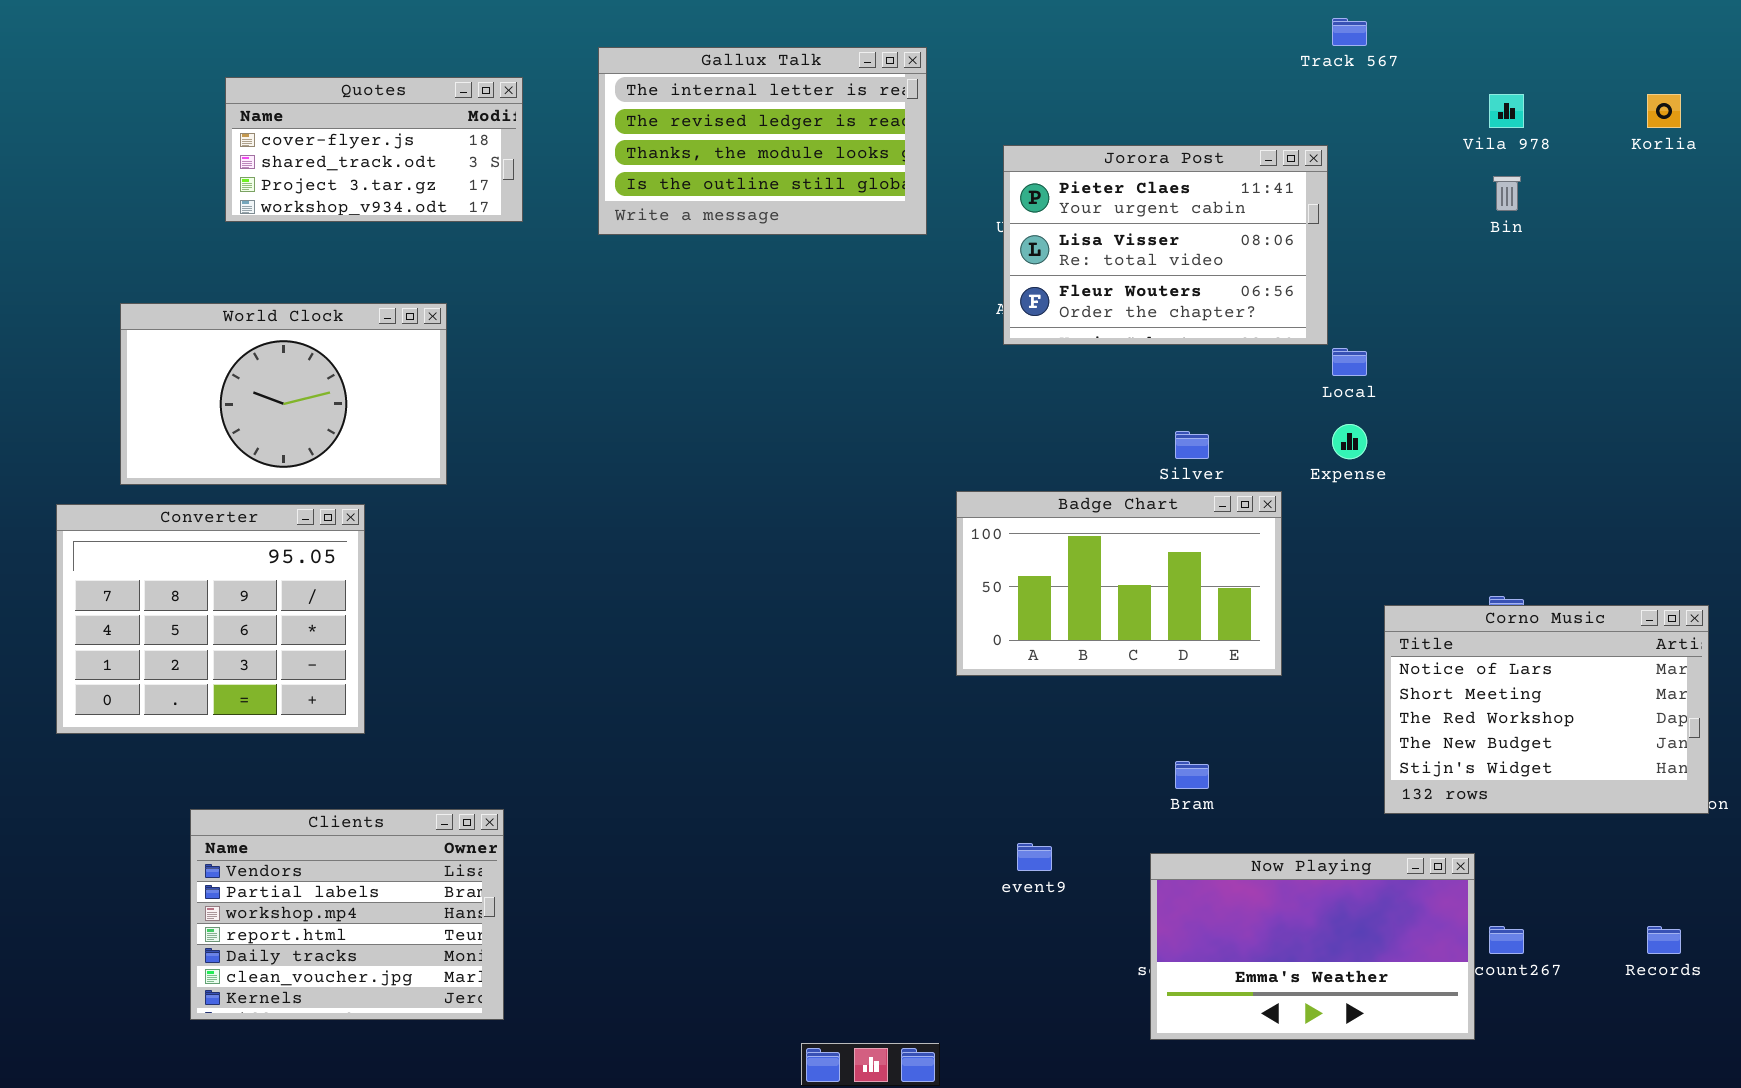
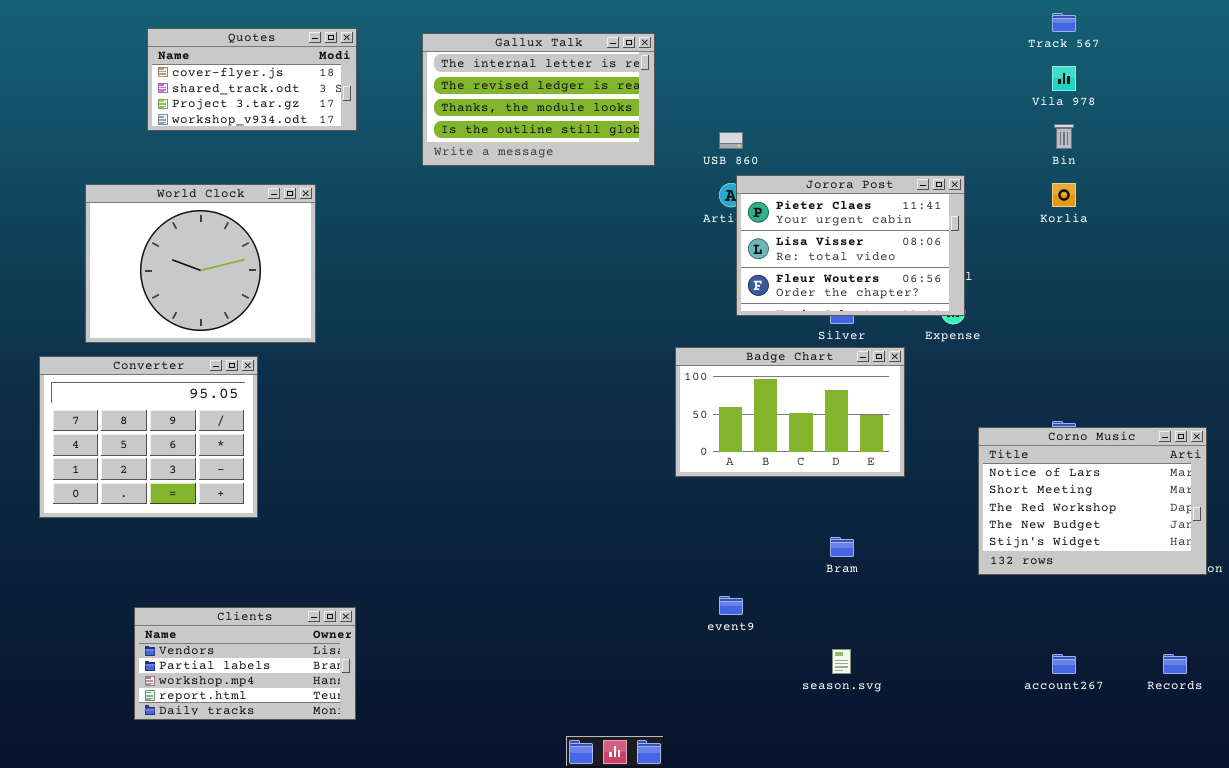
Track 567: [1332,18,1367,46] -> [1052,13,1076,32], moved
Quotes: [225,77,523,222] -> [147,28,357,131], moved
Korlia: [1647,94,1681,128] -> [1052,183,1076,207], moved
Jorora Post: [1003,145,1328,345] -> [736,175,965,316], moved
World Clock: [120,303,447,485] -> [85,184,316,343], resized
Clients: [190,809,504,1020] -> [134,607,356,720], resized
Now Playing: [1150,853,1475,1040] -> none, closed

